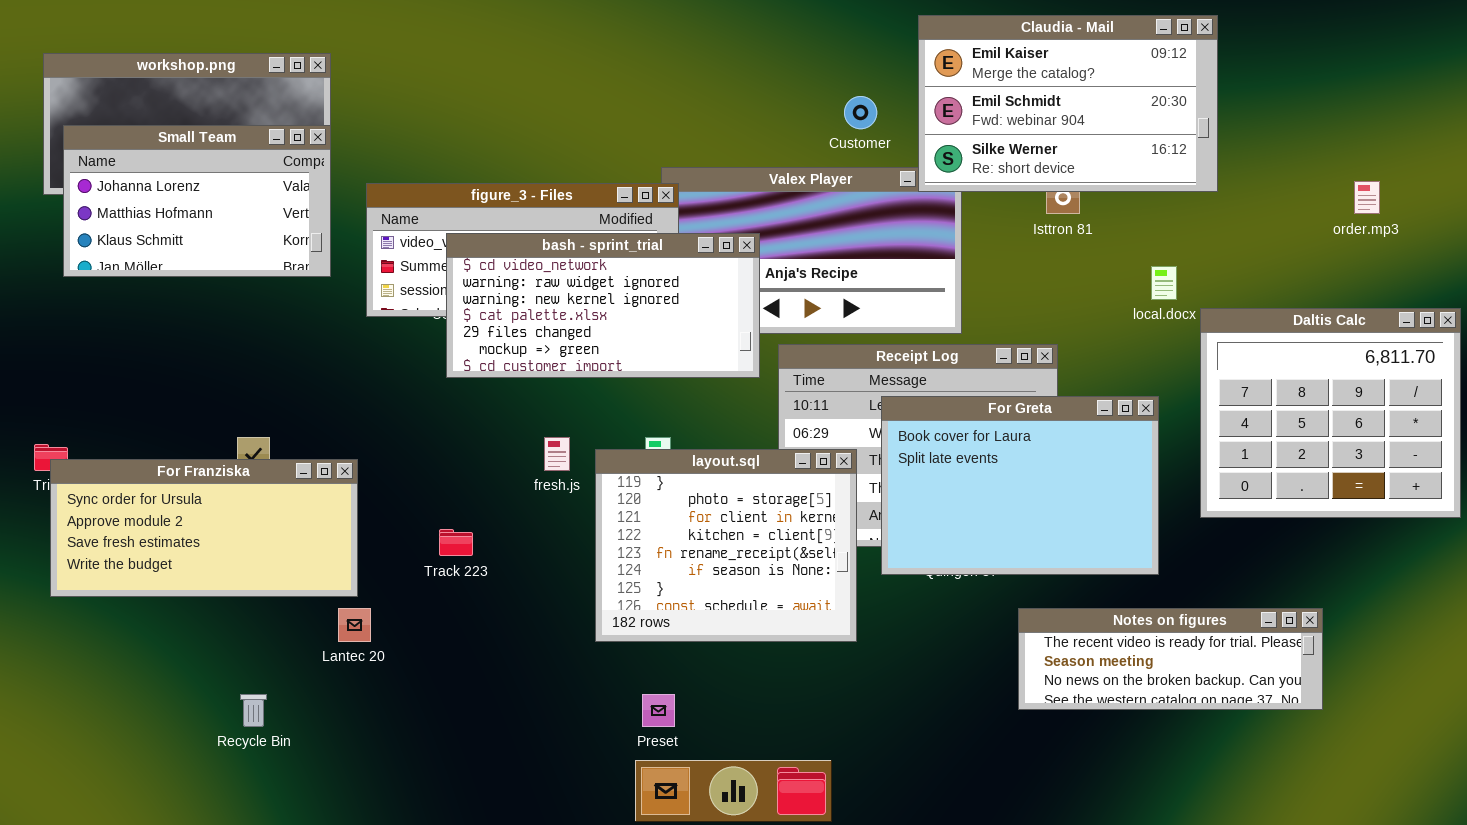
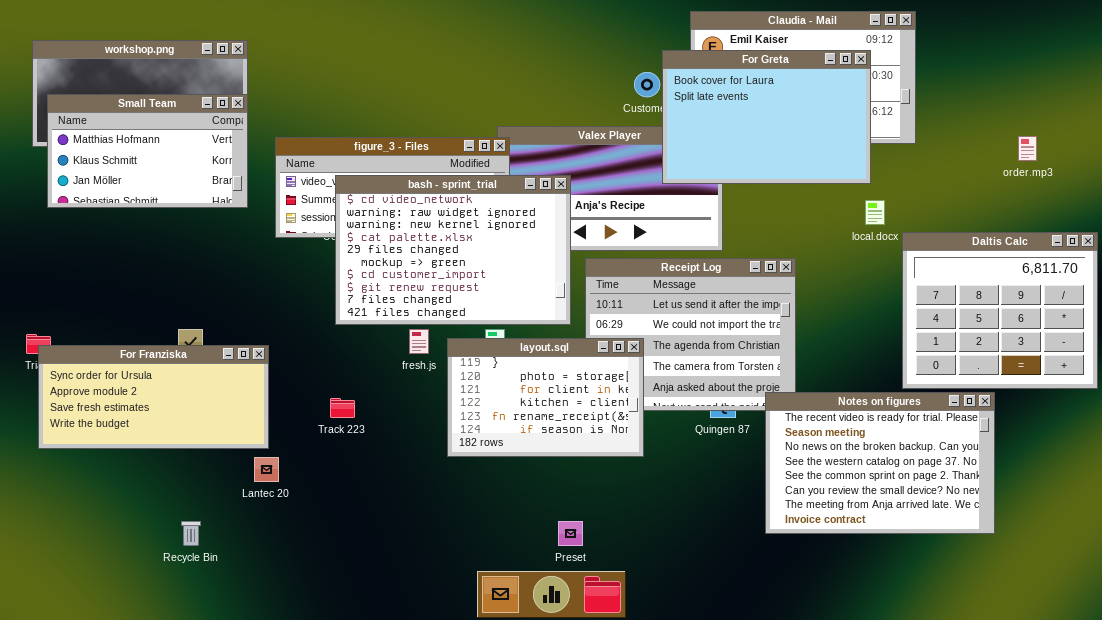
Small Team: [63,125,331,277] -> [47,94,248,208], scrolled down 1 row
bash - sprint_trial: [446,233,760,378] -> [335,175,571,325], resized
For Greta: [881,396,1159,575] -> [662,50,871,184], moved
layout.sql: [595,449,857,642] -> [447,338,644,457], resized
Notes on figures: [1018,608,1323,710] -> [765,392,995,534], resized
Preset: [642,694,675,727] -> [558,521,583,546], moved

